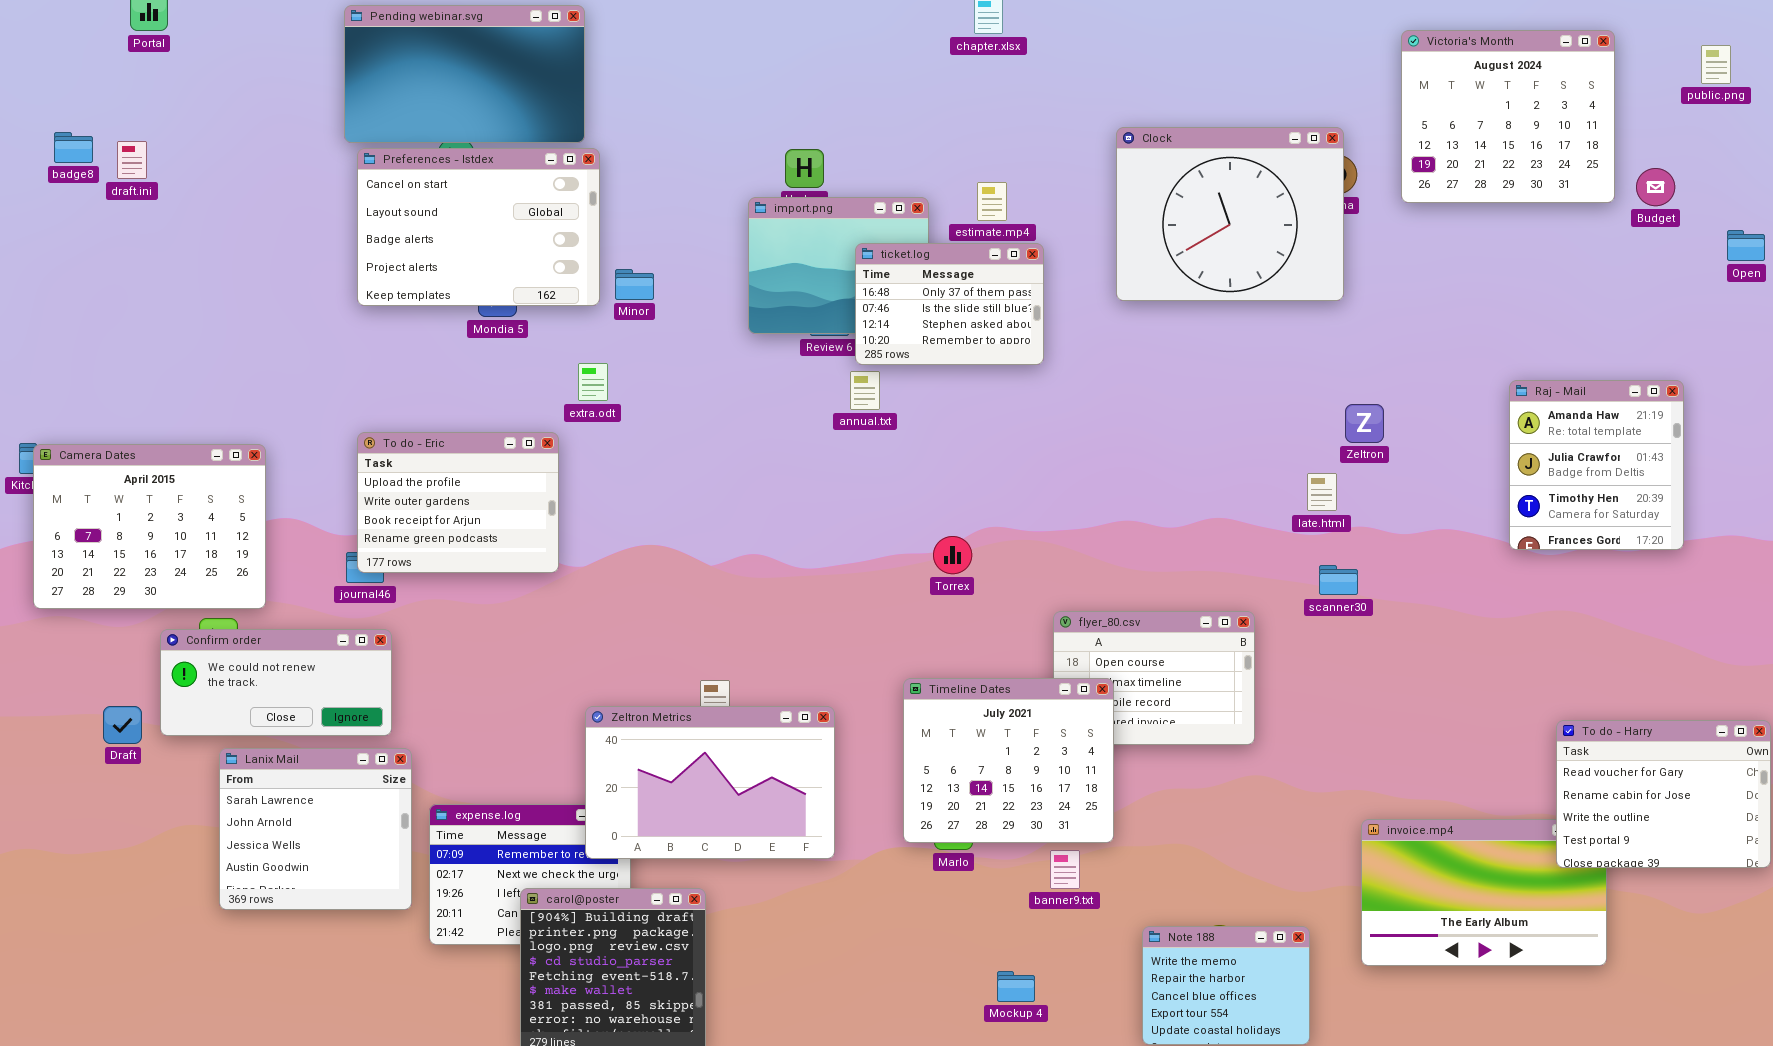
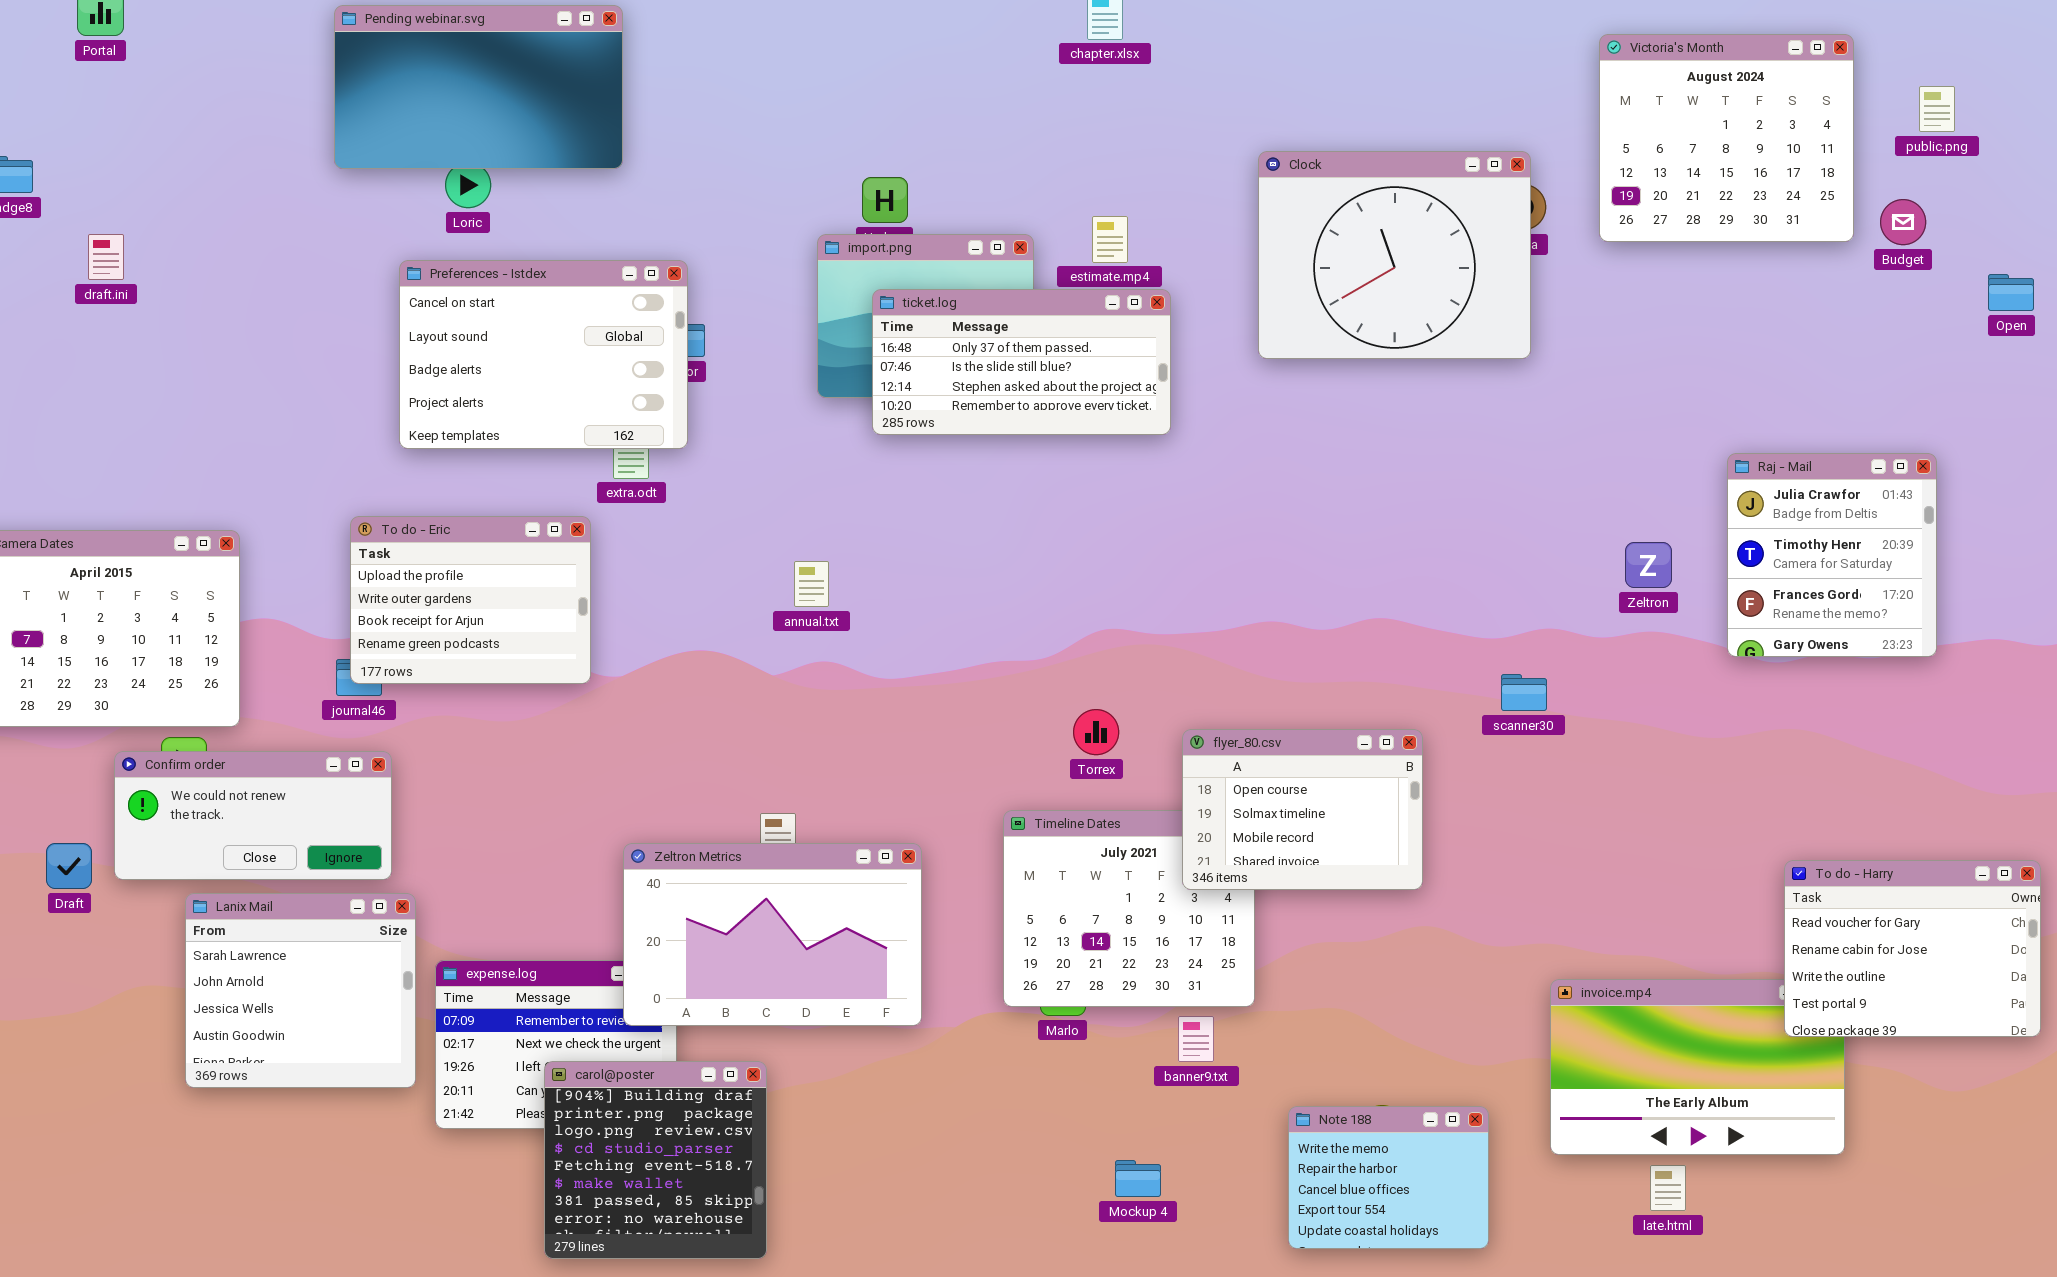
public.png: [1701,45,1731,84] -> [1919,86,1955,132], moved
draft.ini: [117,141,147,179] -> [88,234,124,280], moved
Preferences - Istdex: [357,148,600,306] -> [399,260,688,449], moved
ticket.log: [855,243,1044,365] -> [872,289,1171,435], resized
annual.txt: [850,371,880,410] -> [794,561,829,607], moved
Raj - Mail: [1509,380,1684,550] -> [1727,453,1937,657], scrolled down 1 row
Zeltron: [1345,404,1384,443] -> [1625,542,1672,588], moved
late.html: [1307,473,1337,511] -> [1650,1165,1686,1211], moved
Torrex: [933,536,972,574] -> [1073,709,1119,755], moved
flyer_80.csv: [1053,611,1255,745] -> [1182,729,1423,890], raised

